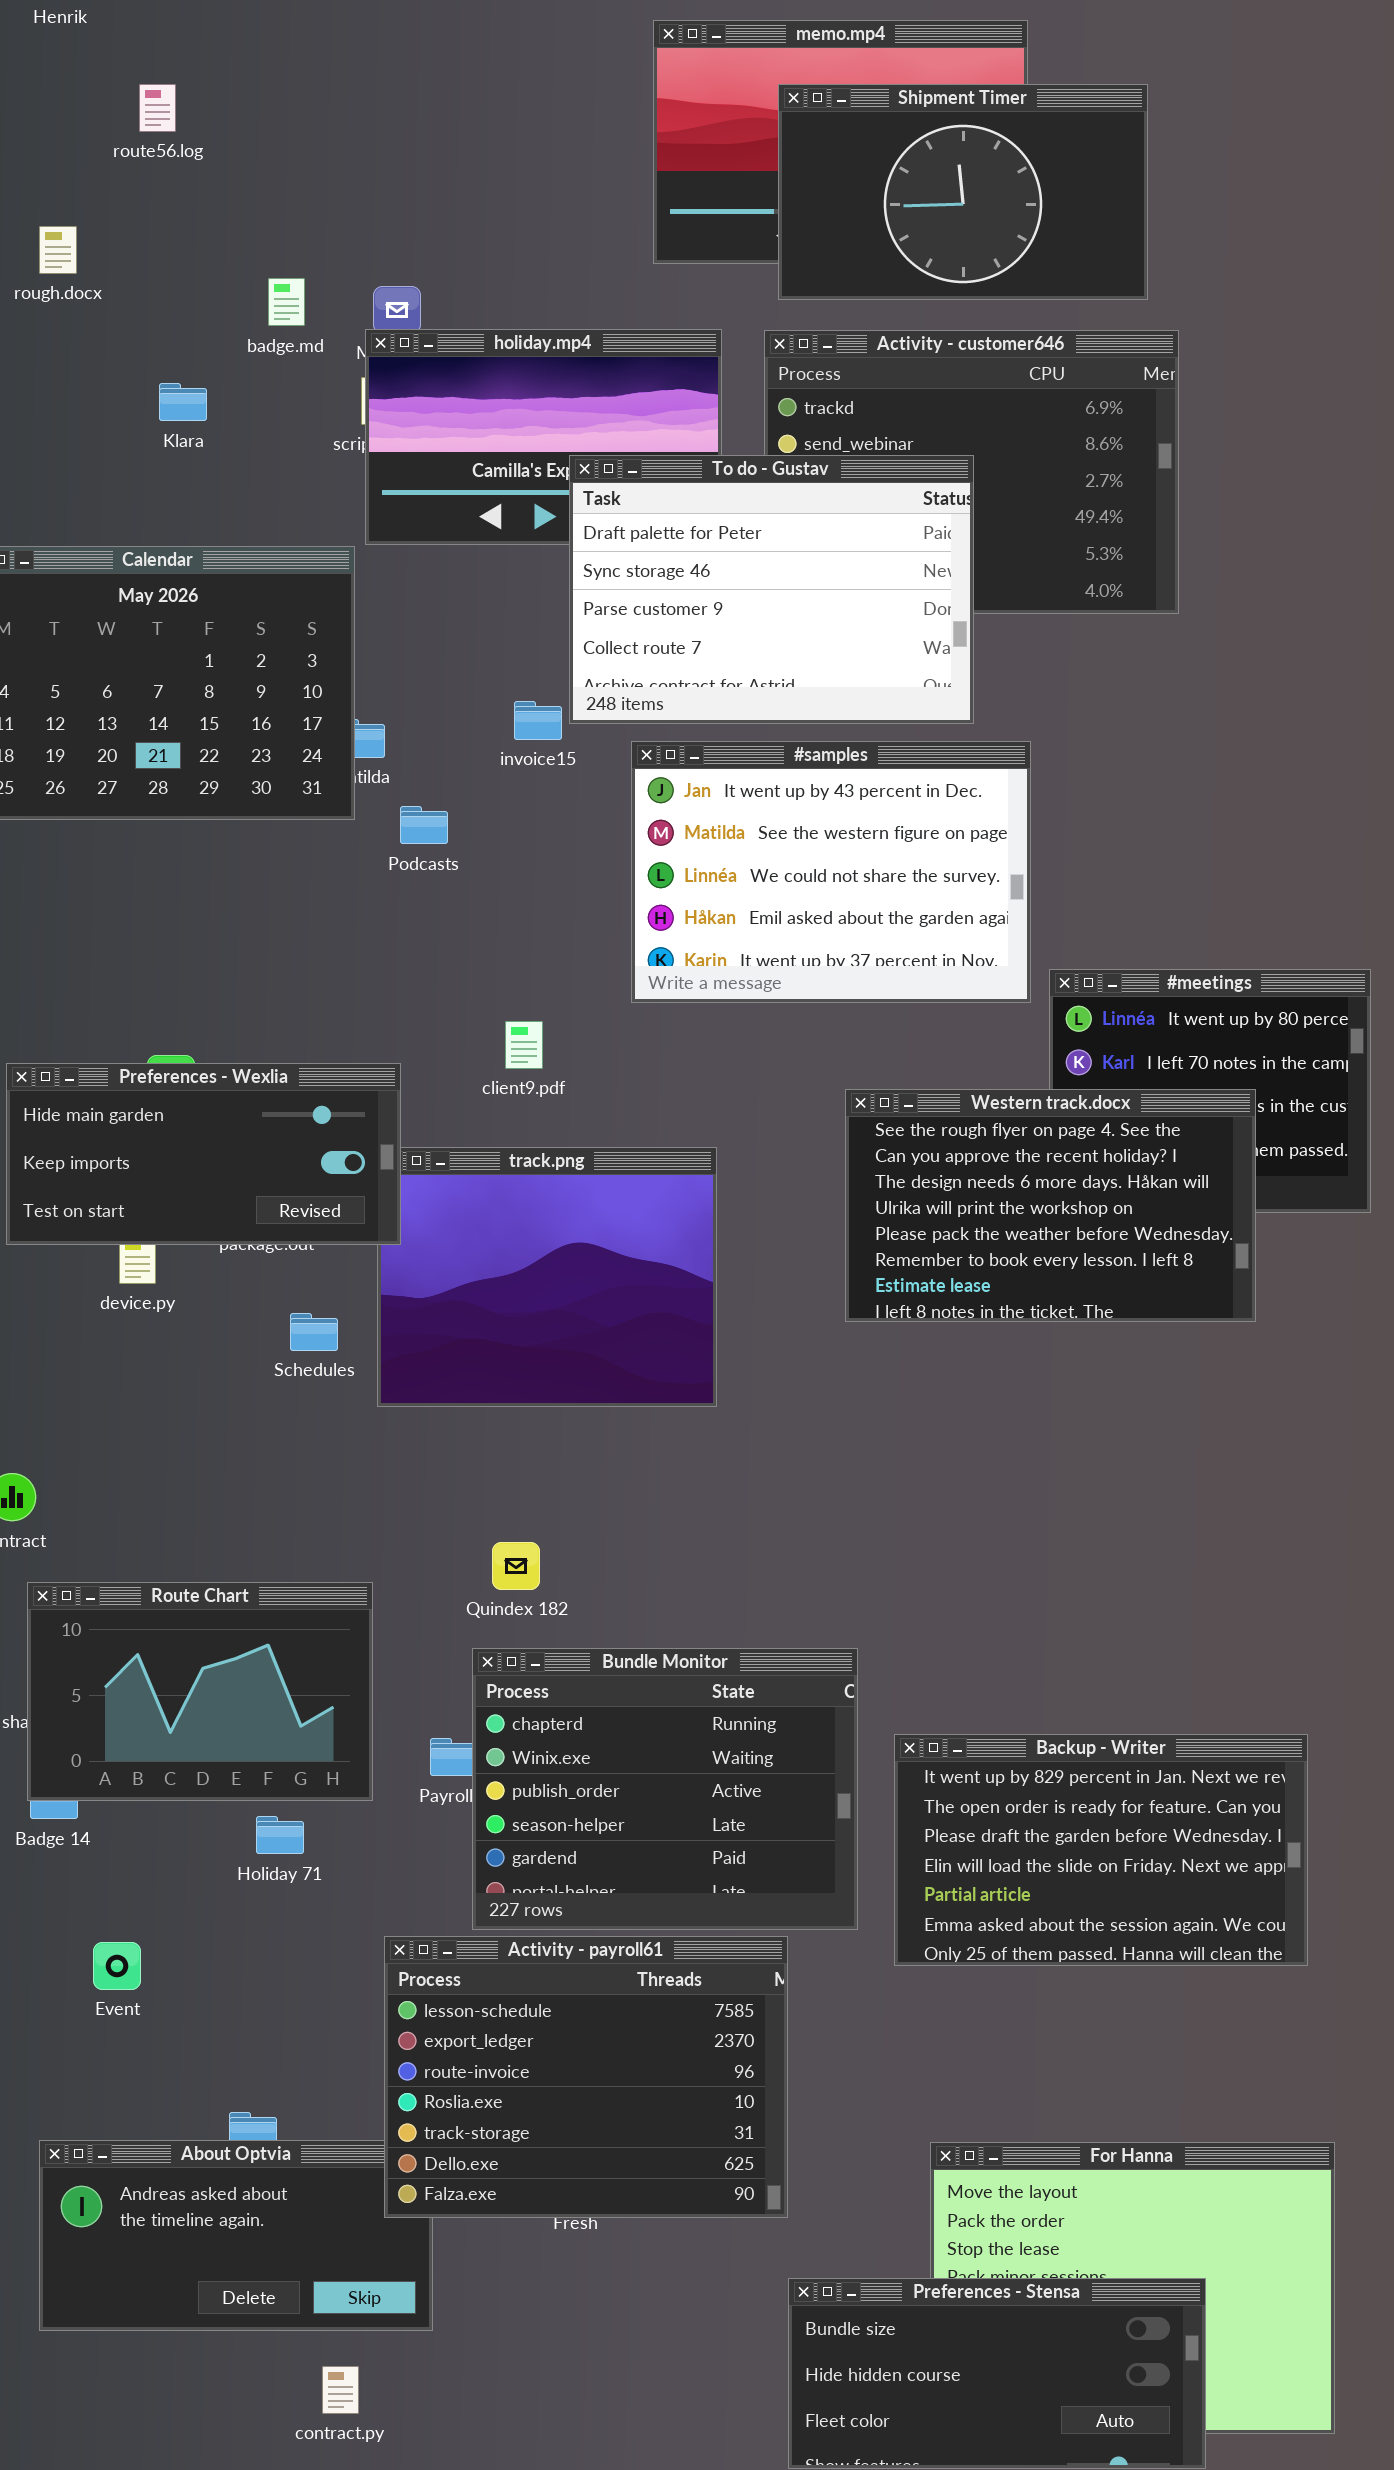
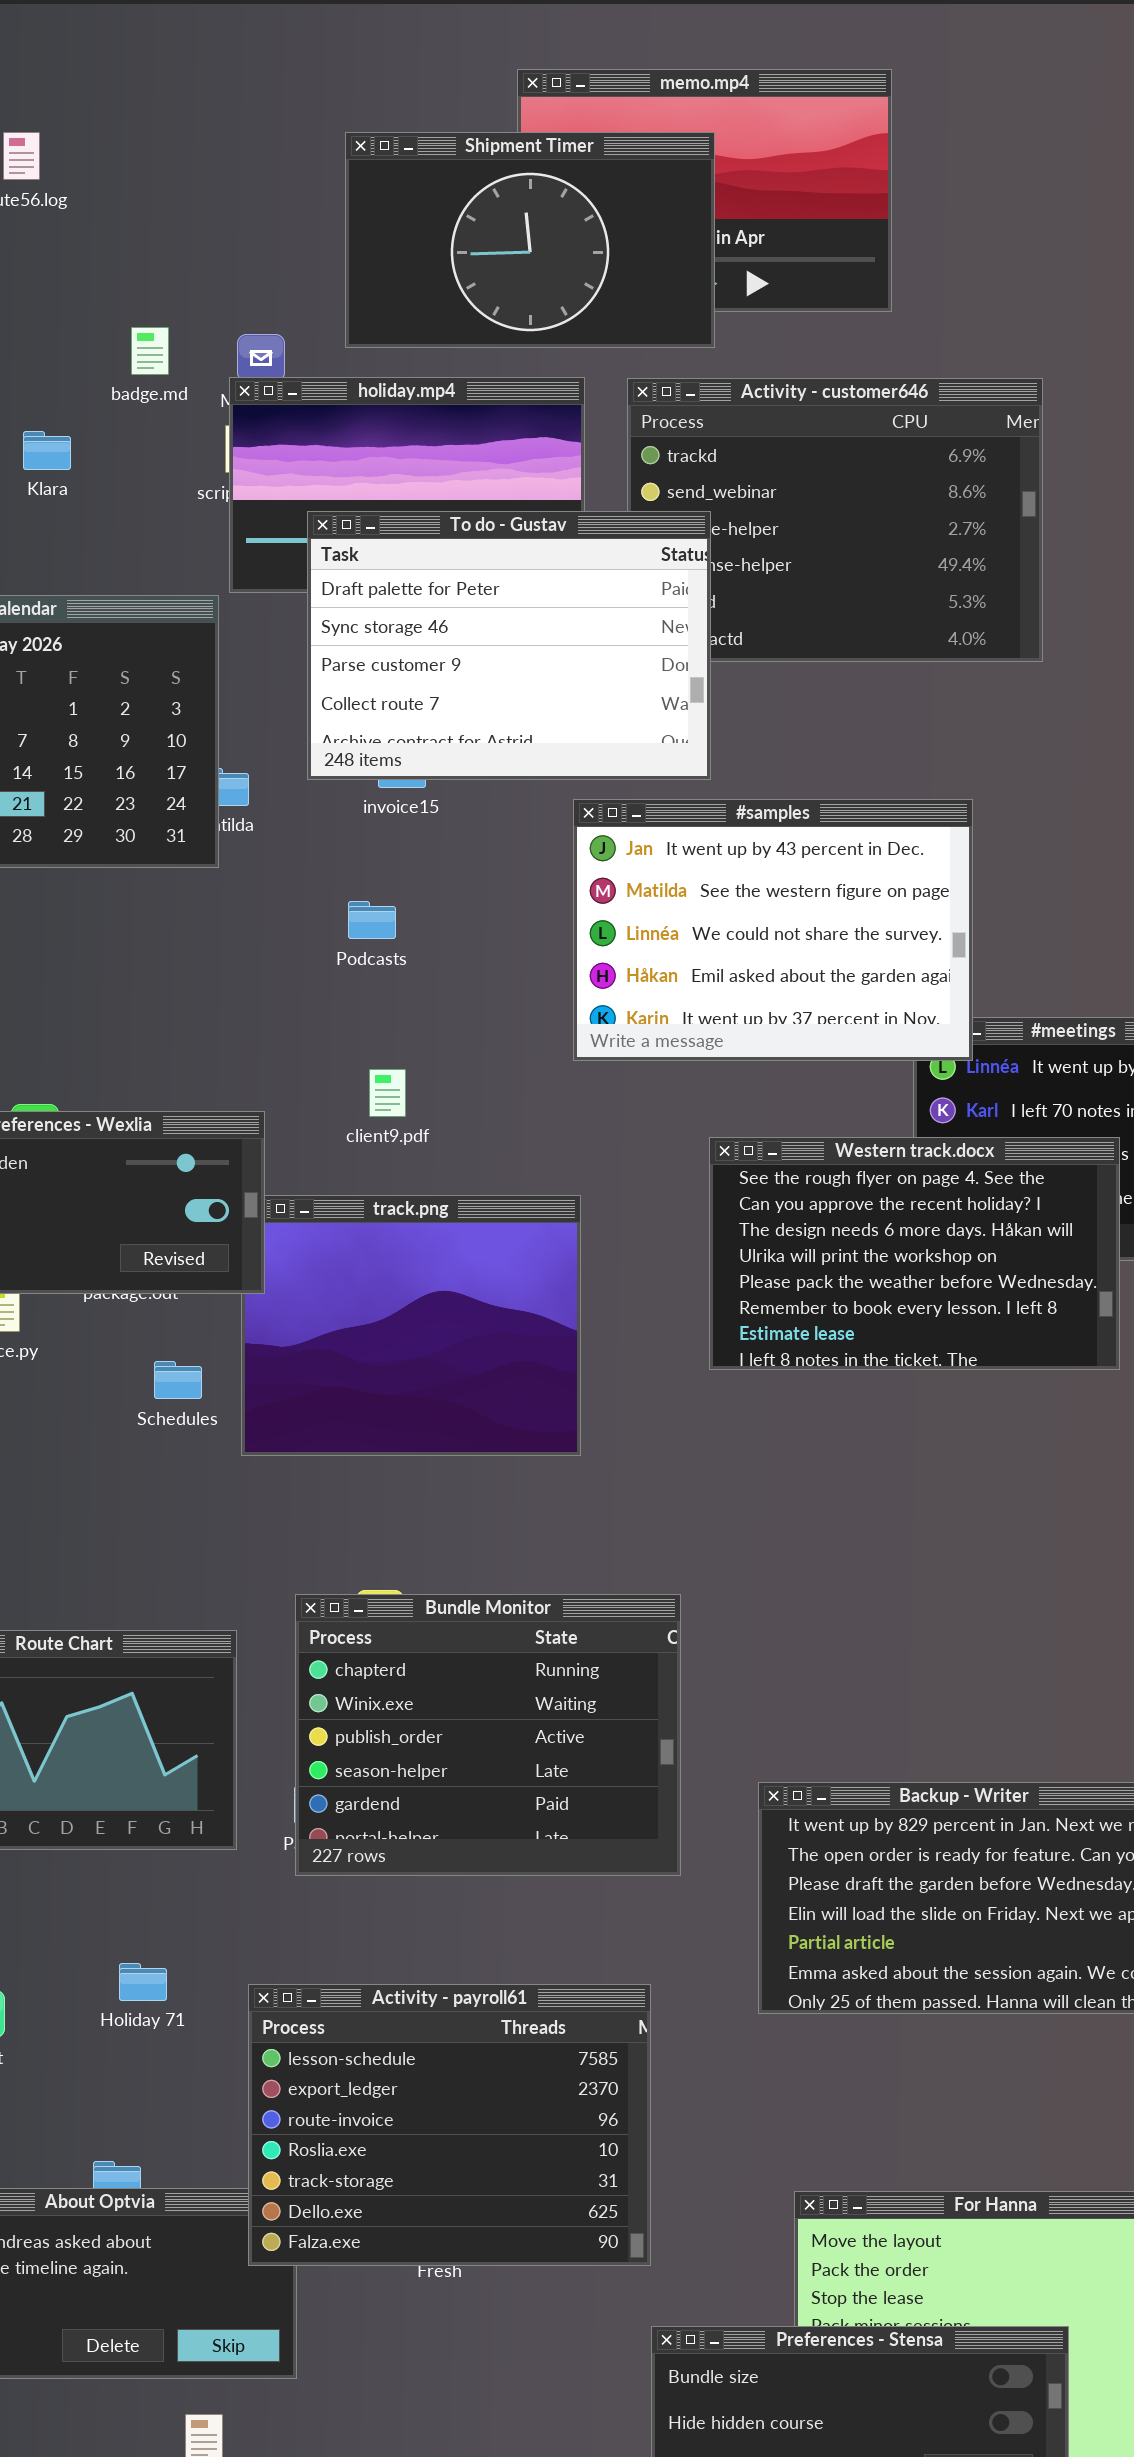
Shipment Timer: [778,84,1148,300] -> [345,132,715,348], moved
To do - Gustav: [569,455,974,724] -> [307,511,711,780], moved
#samples: [631,741,1031,1003] -> [573,799,973,1061], moved
Podcasts: [400,806,448,844] -> [348,901,396,939], moved
Bundle Monitor: [472,1648,858,1930] -> [295,1594,681,1876], moved
Holiday 71: [256,1816,304,1854] -> [119,1963,167,2001], moved

